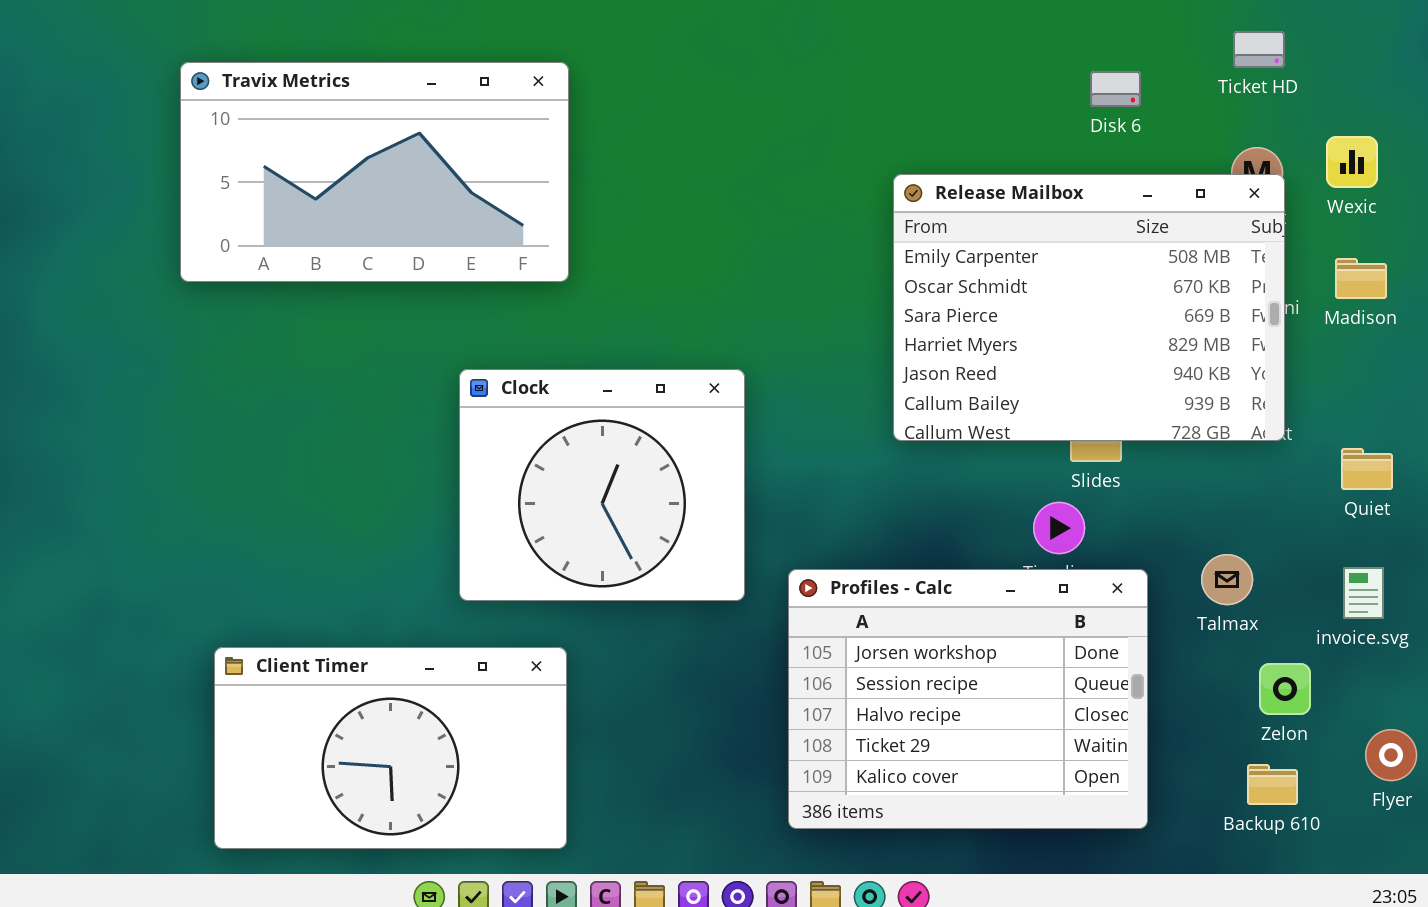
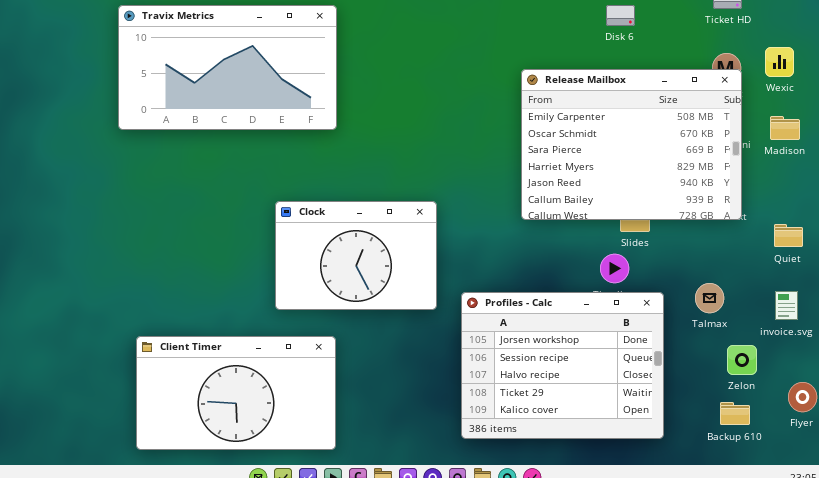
Disk 6: [1090,71,1141,107] -> [606,5,635,26], moved
Clock: [459,369,745,601] -> [275,201,437,310], resized

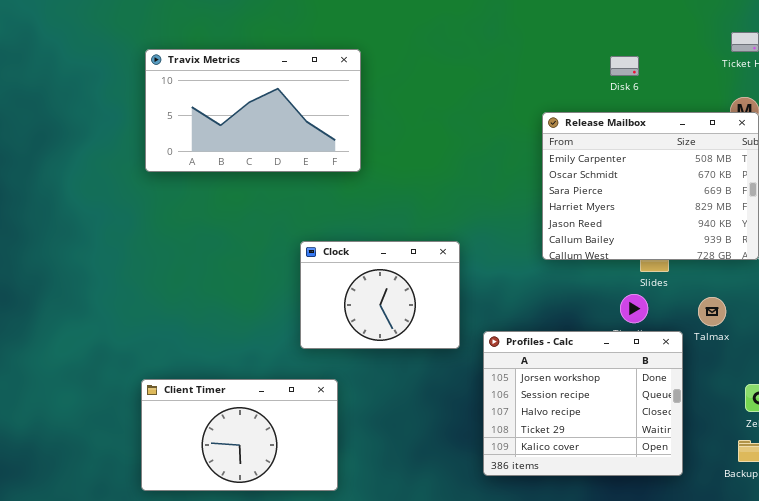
Disk 6: [606,5,635,26] -> [610,56,639,76], moved
Talmax: [695,283,724,313] -> [698,297,726,326], moved
Client Timer: [136,336,336,450] -> [141,379,338,491], moved

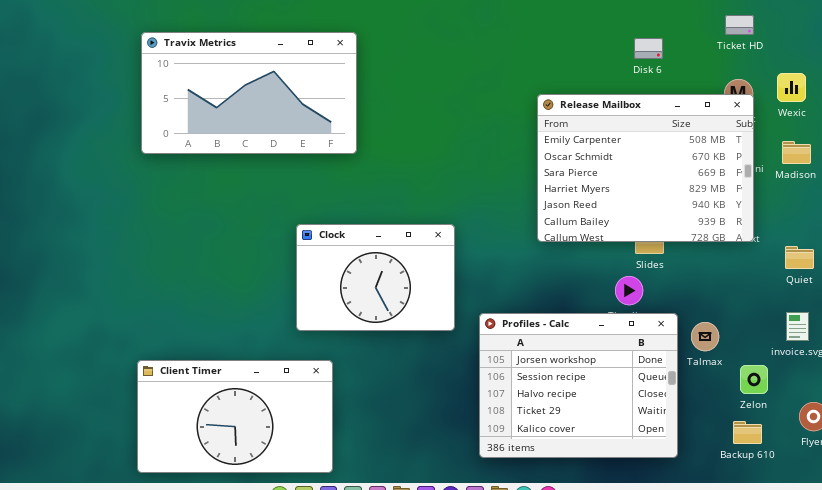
Disk 6: [610,56,639,76] -> [634,38,663,59], moved
Talmax: [698,297,726,326] -> [691,322,719,351], moved

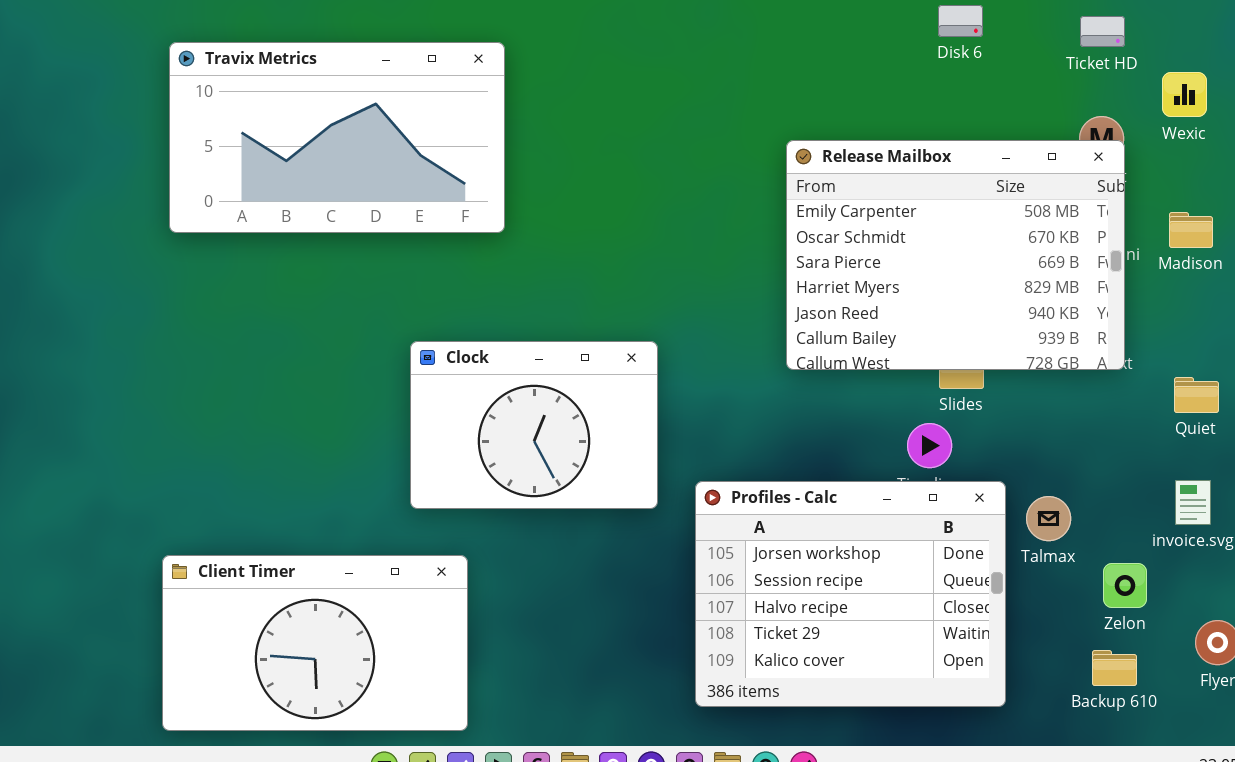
Disk 6: [634,38,663,59] -> [938,5,983,37], moved
Wexic: [777,73,806,102] -> [1162,72,1207,117], moved

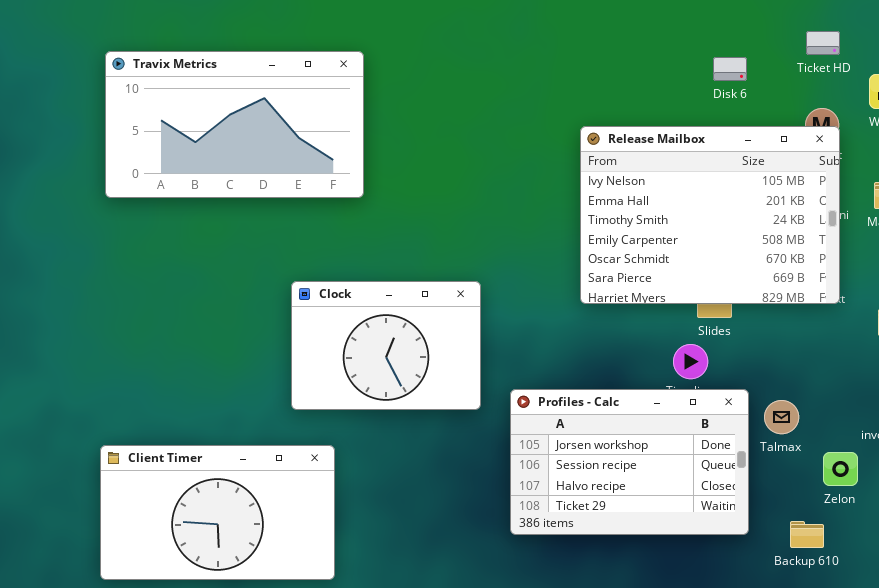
Disk 6: [938,5,983,37] -> [713,57,747,81], moved
Release Mailbox: [786,140,1125,370] -> [580,126,840,304], scrolled up 3 rows
Profiles - Calc: [695,481,1006,707] -> [510,389,749,535], resized
Backup 610: [1092,650,1137,686] -> [790,521,824,548], moved

